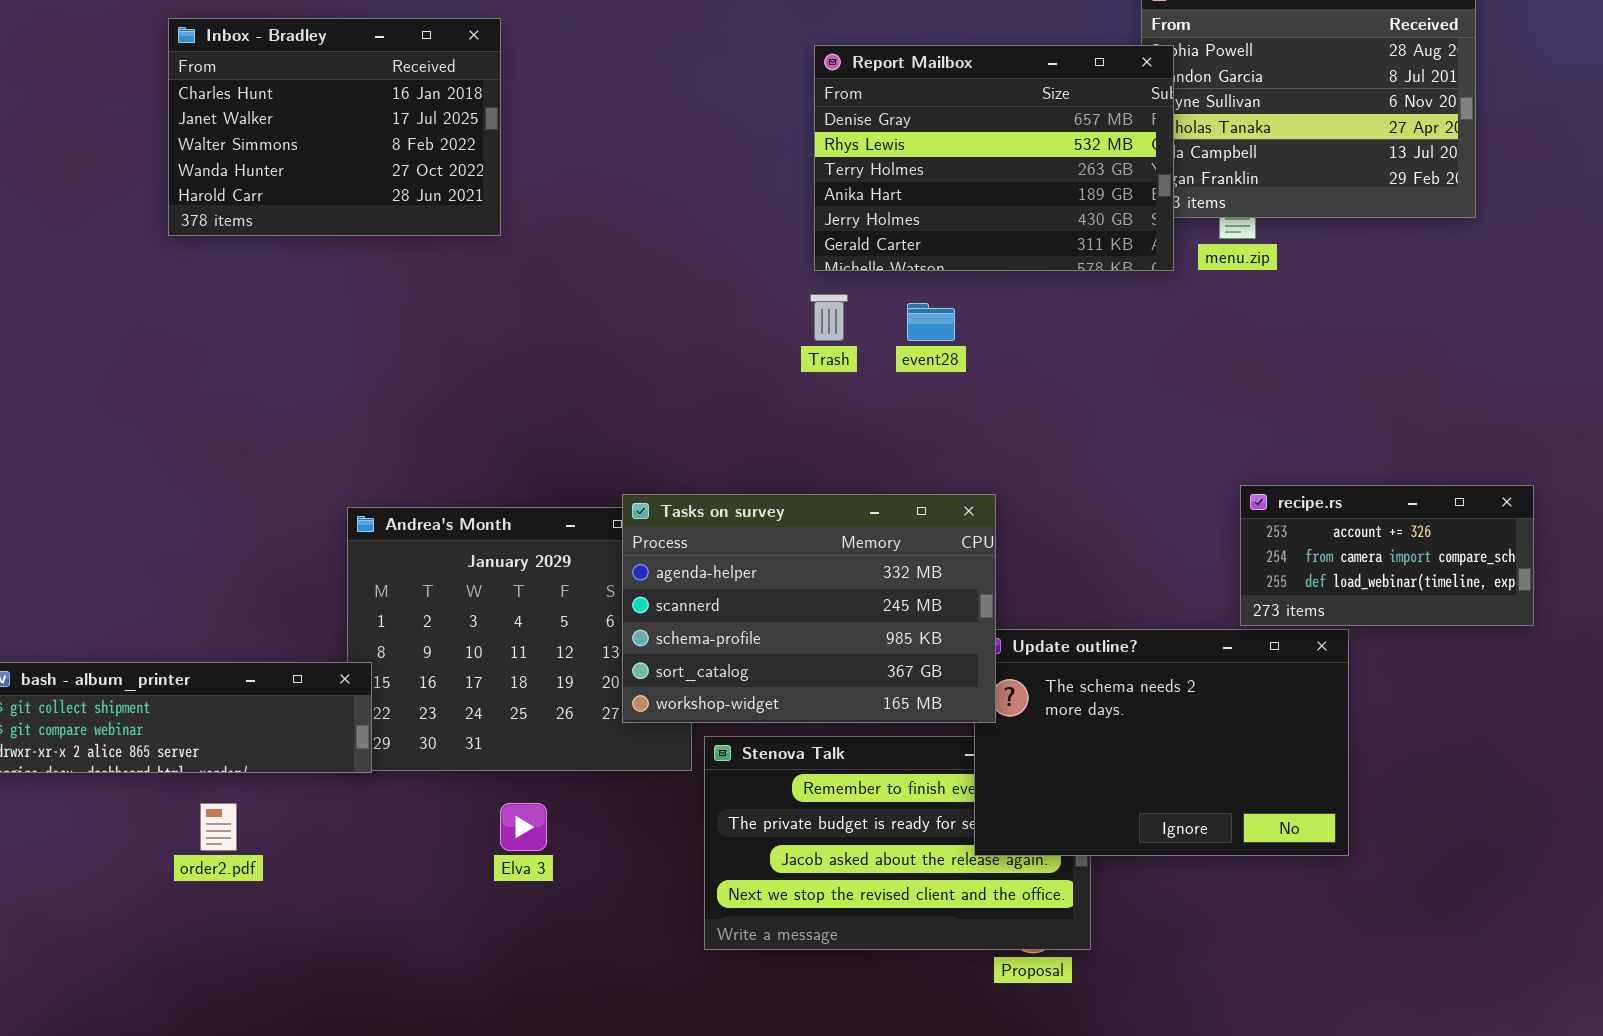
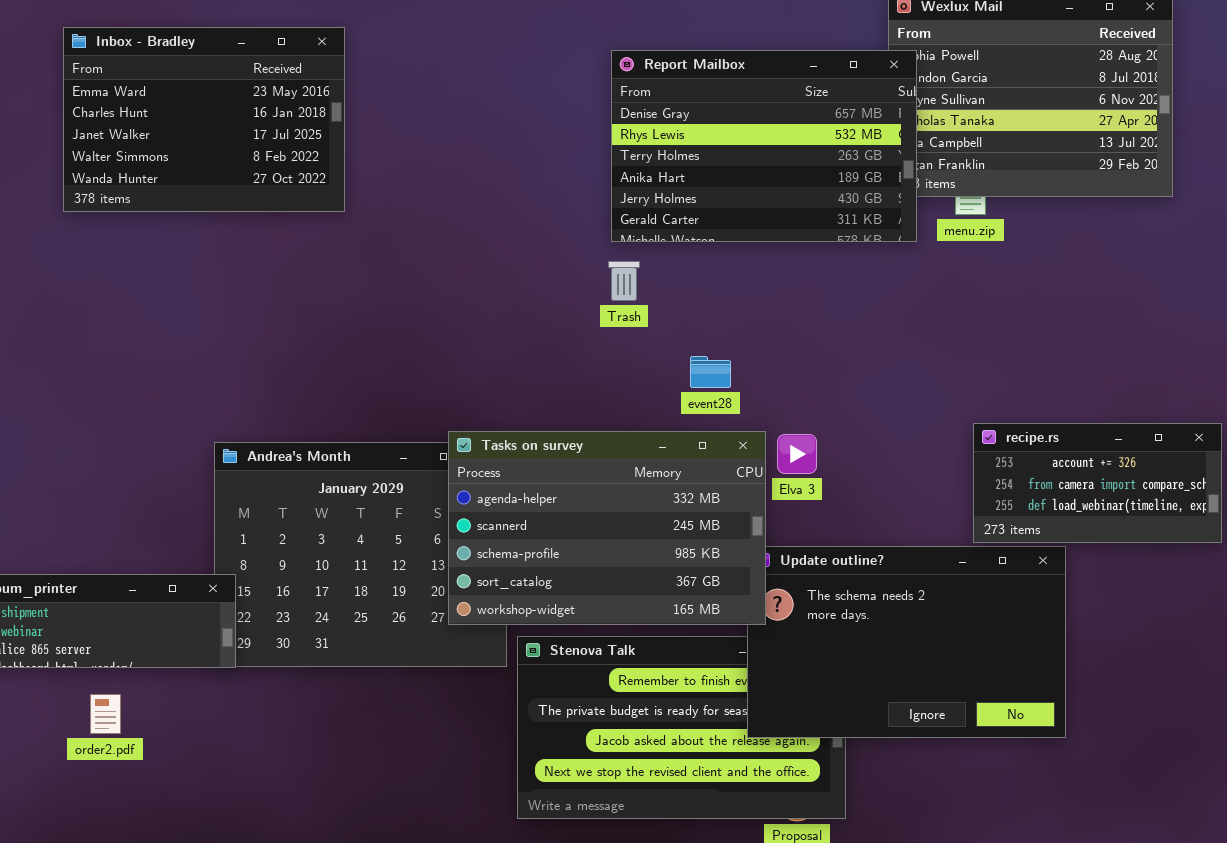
Inbox - Bradley: [168,18,501,236] -> [63,27,345,212], scrolled up 1 row
event28: [907,303,955,341] -> [690,356,731,388], moved
Elva 3: [500,803,547,851] -> [777,434,817,474], moved

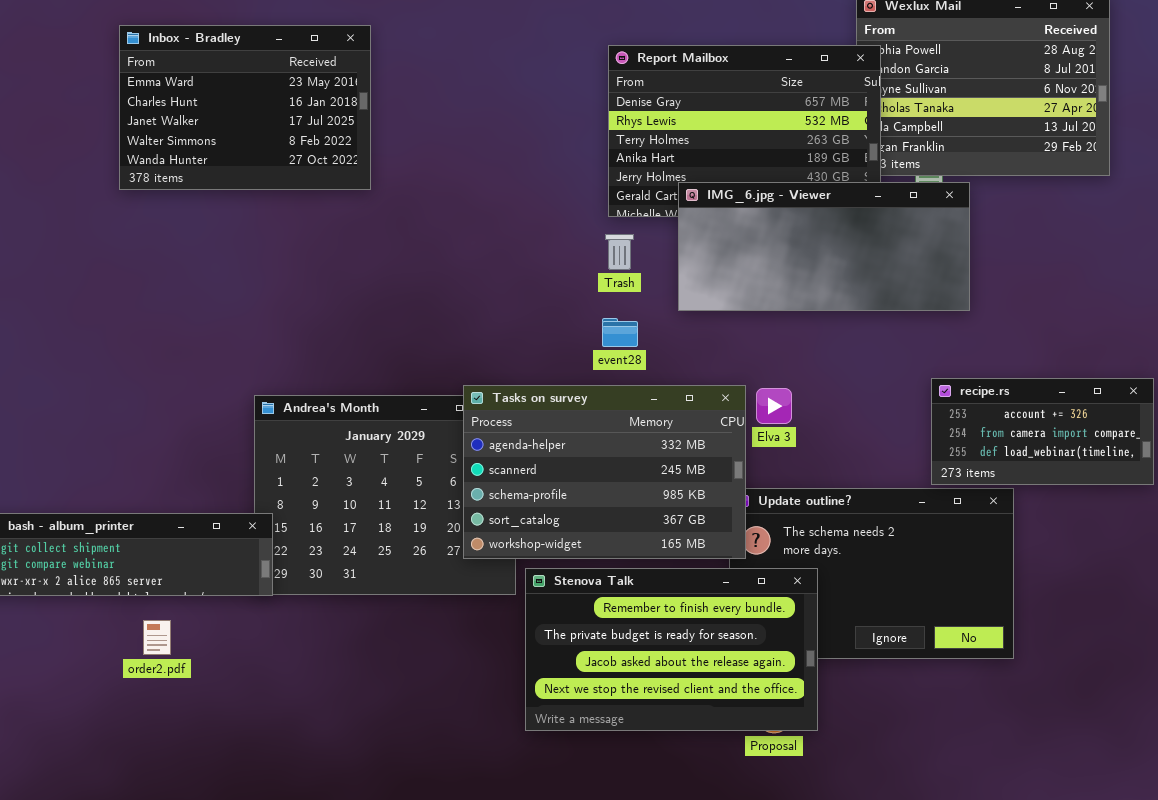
IMG_6.jpg - Viewer: none -> [678,182,970,311], opened
event28: [690,356,731,388] -> [602,318,638,347], moved
Stenova Talk: [517,636,846,819] -> [525,568,818,731], raised

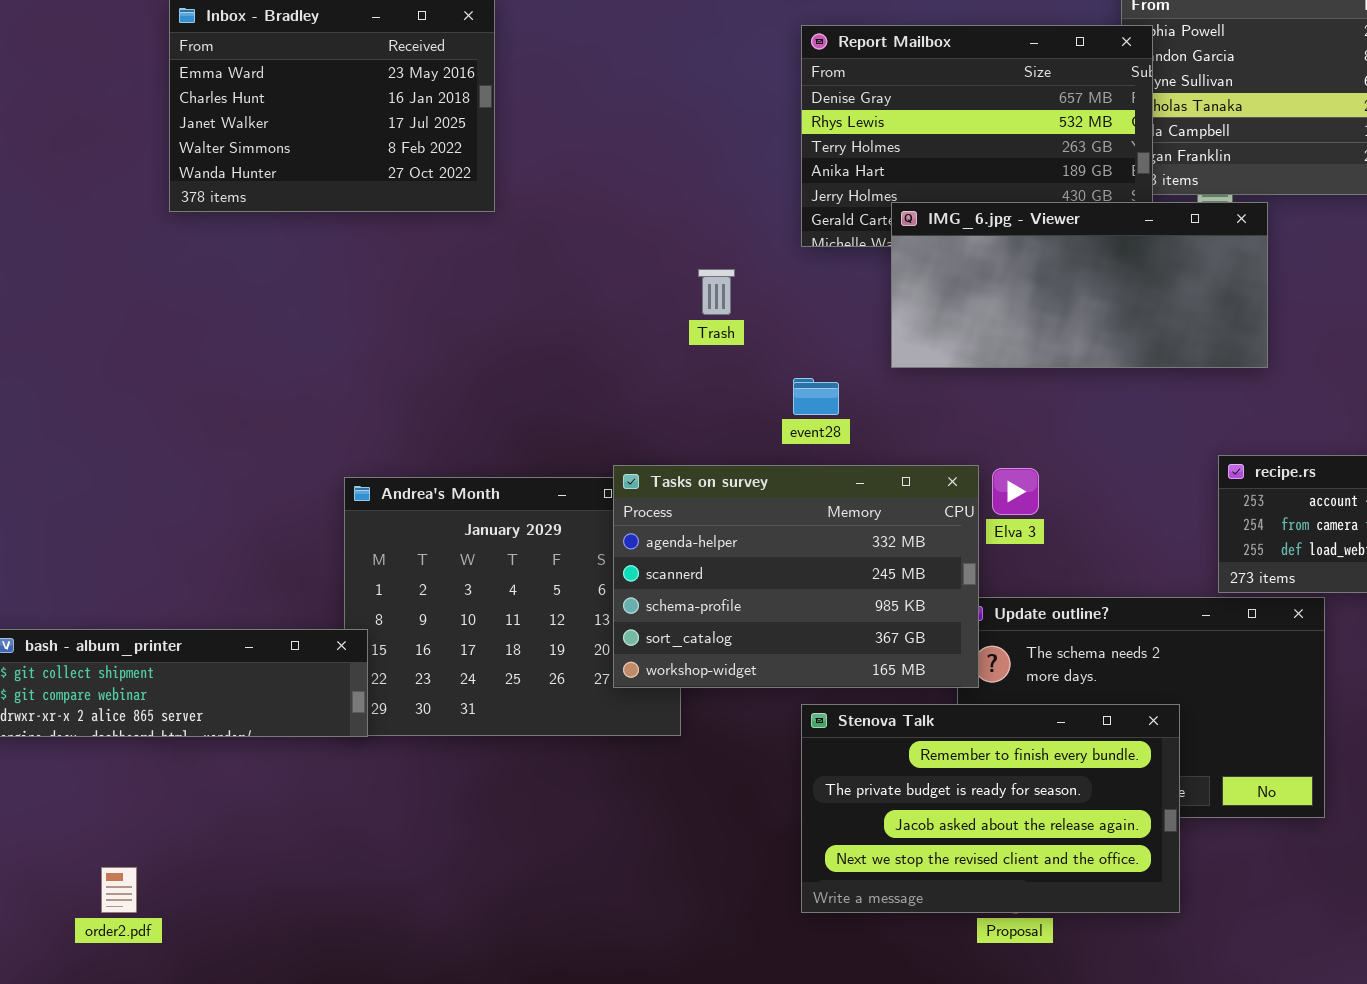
Trash: [605,234,634,270] -> [698,269,735,315], moved
Stenova Talk: [525,568,818,731] -> [801,704,1180,913], moved
order2.pdf: [143,620,171,655] -> [101,867,137,913], moved

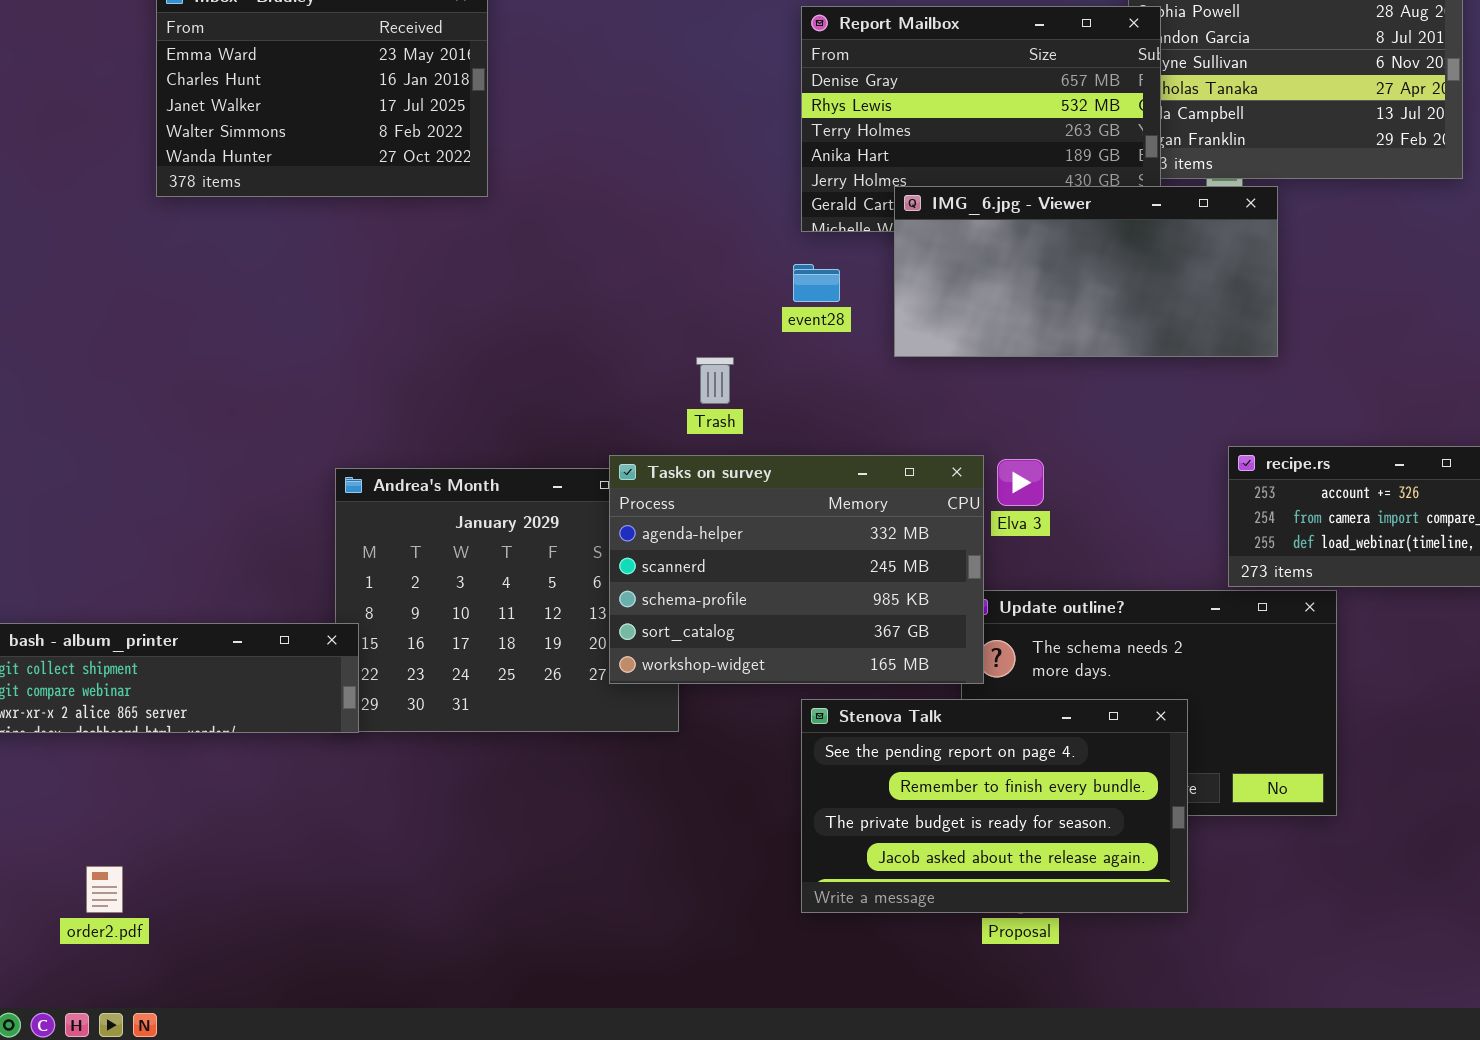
Trash: [698,269,735,315] -> [696,357,734,404], moved
event28: [793,378,839,415] -> [793,264,840,302], moved
Stenova Talk: [801,704,1180,913] -> [801,699,1188,913], scrolled up 1 row

